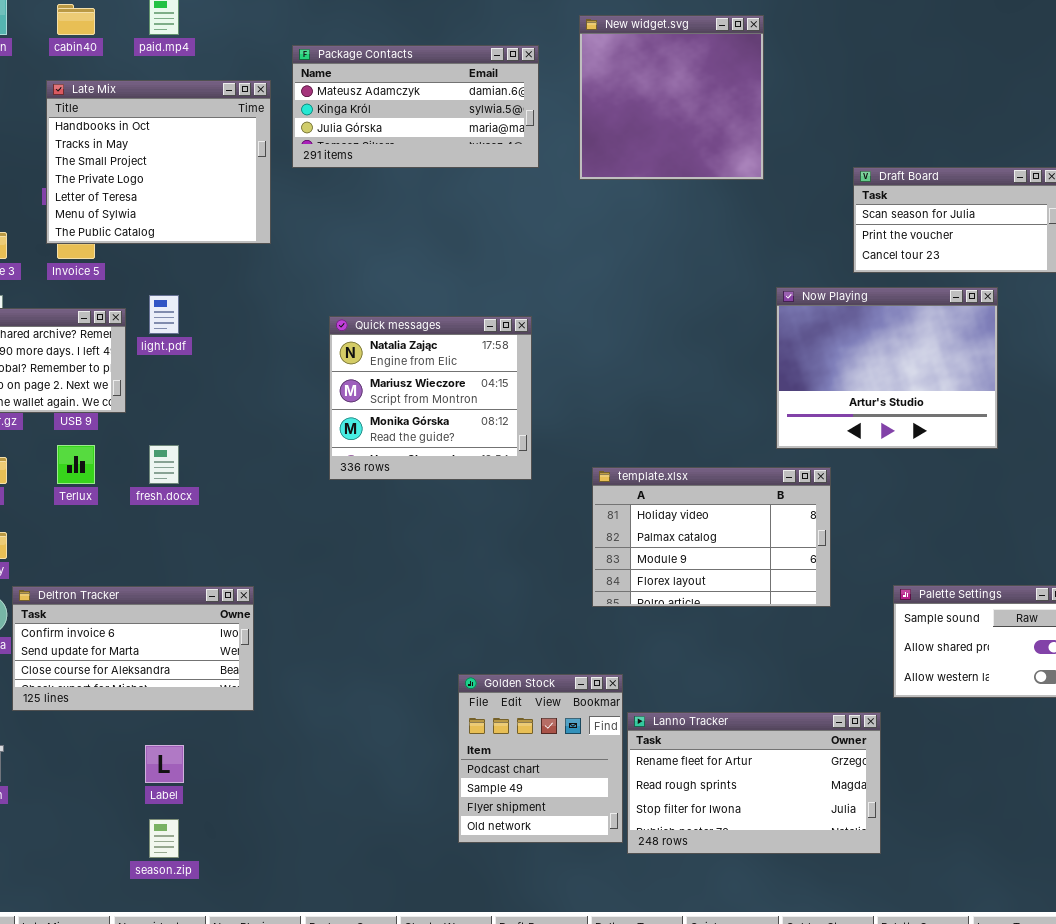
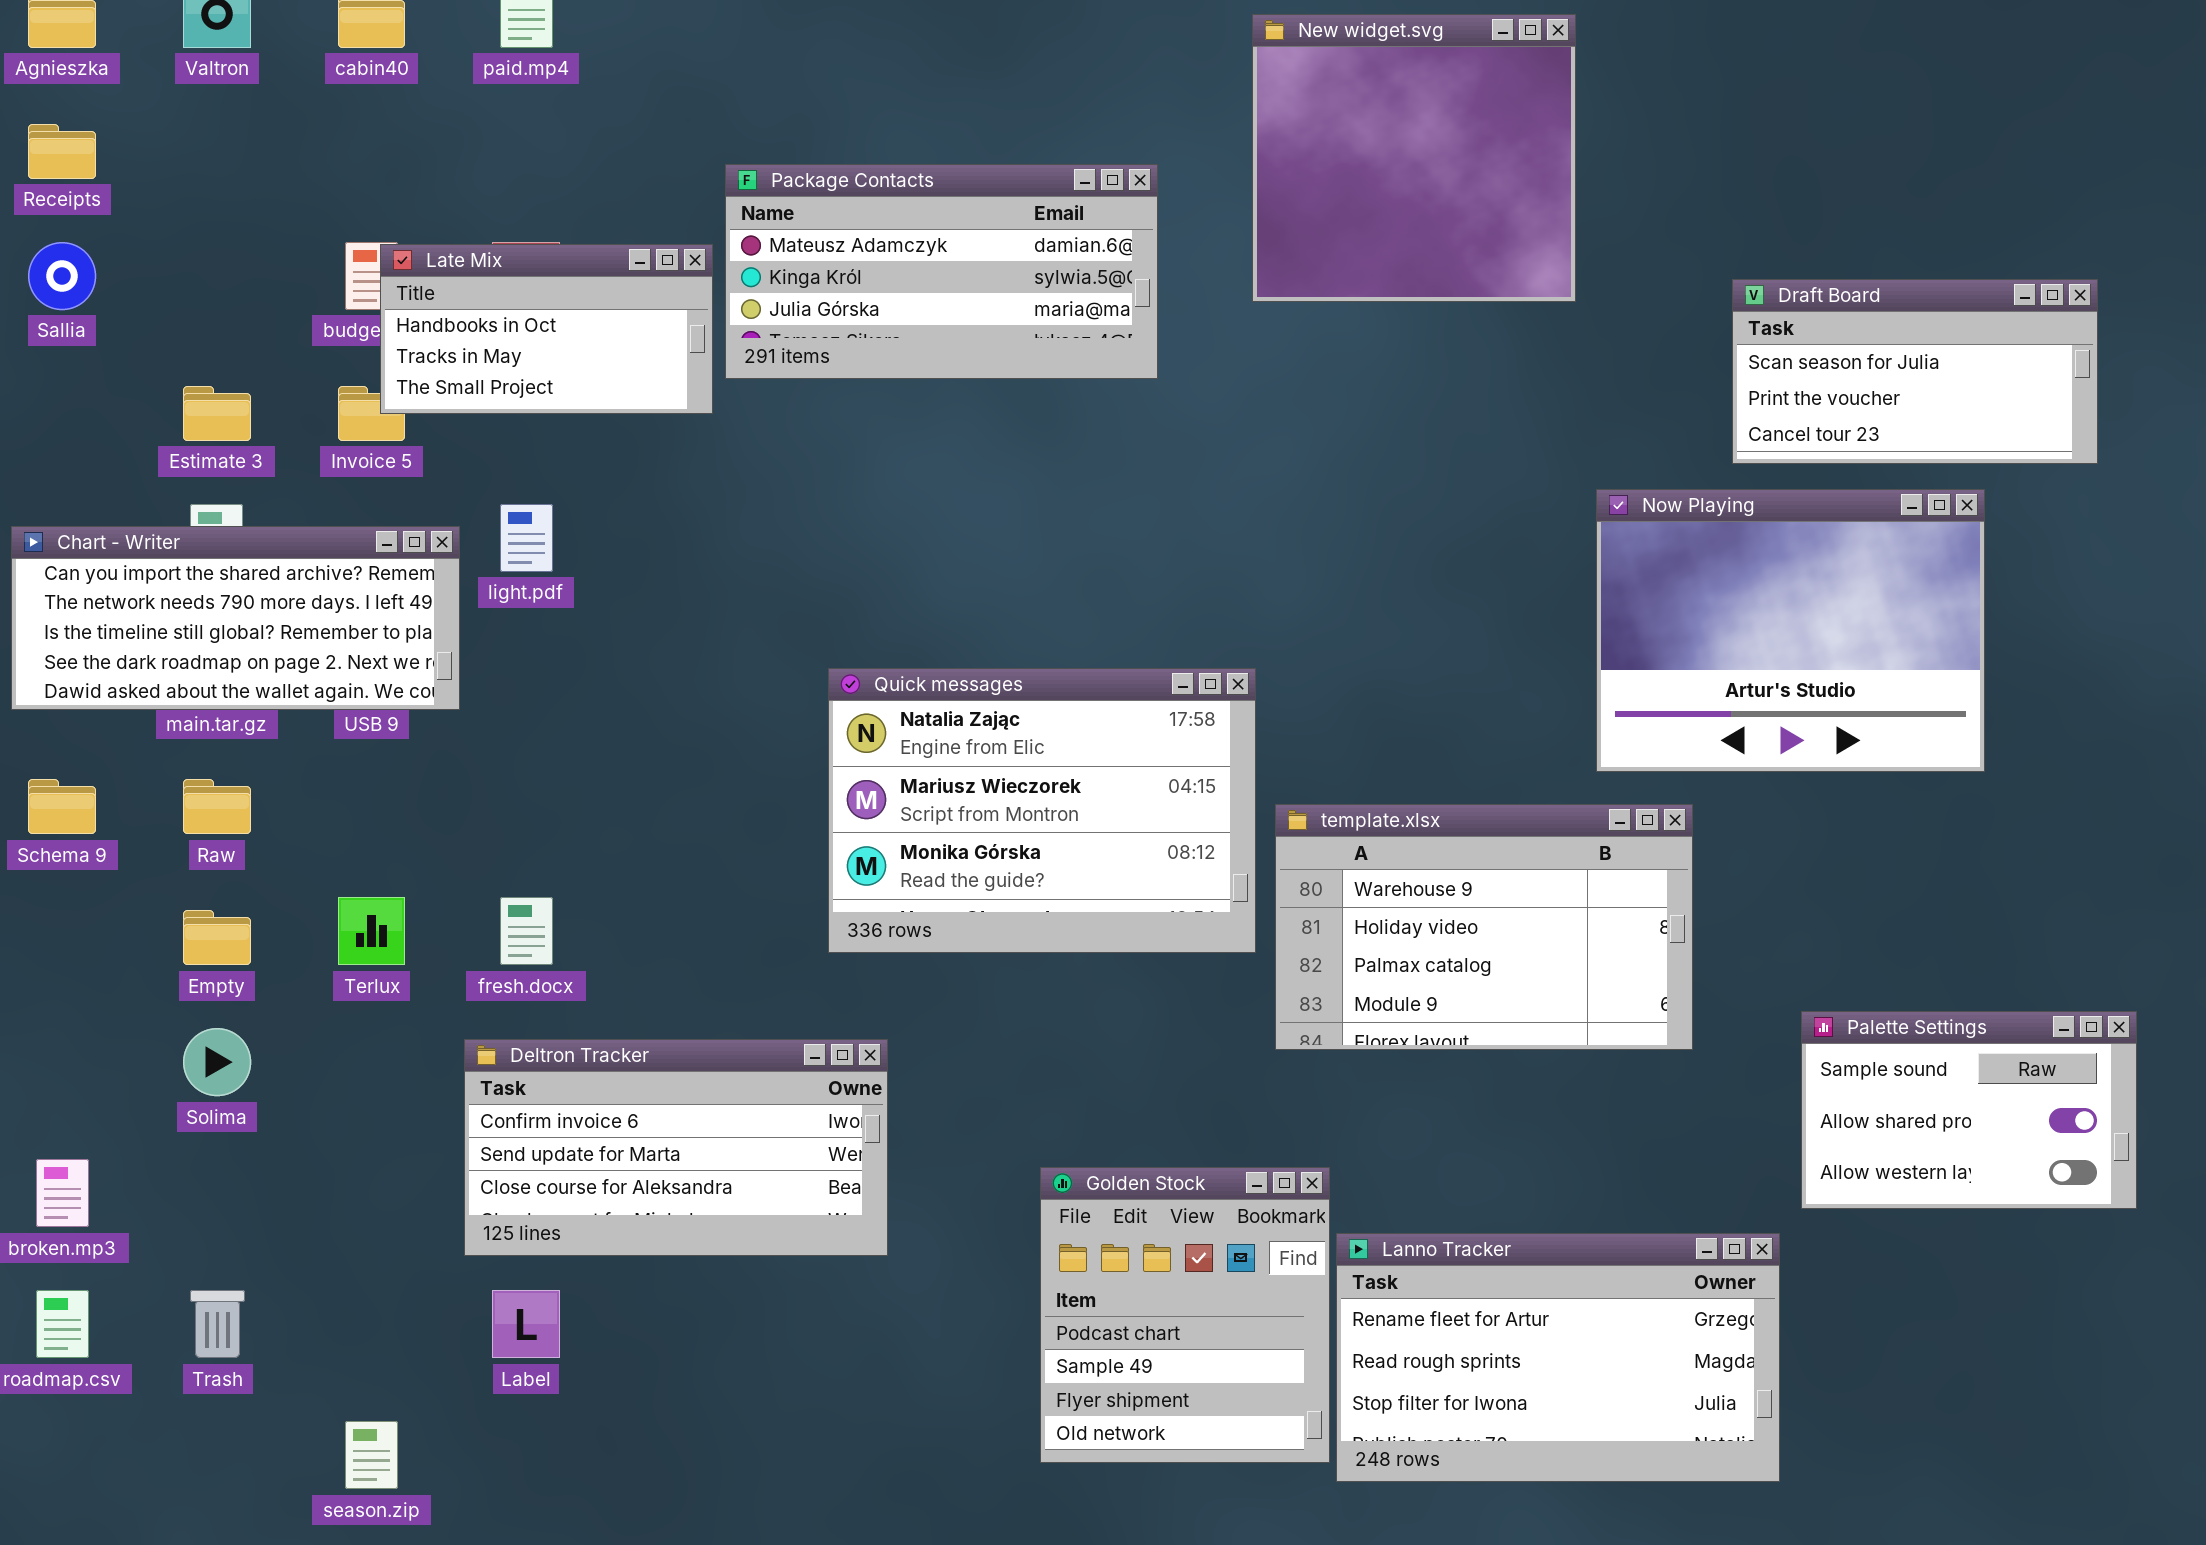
Package Contacts: [292,45,539,168] -> [725,164,1158,379], moved
Late Mix: [46,80,271,244] -> [380,244,713,414], resized
Quick messages: [329,316,532,480] -> [828,668,1256,953], moved, resized
Terlux: [57,445,95,484] -> [338,897,405,965], moved
fresh.docx: [149,445,179,484] -> [500,897,553,965], moved
template.xlsx: [592,467,831,607] -> [1275,804,1693,1050], scrolled up 1 row
Deltron Tracker: [12,586,254,711] -> [464,1039,888,1256], moved
season.zip: [149,819,179,858] -> [345,1421,398,1489], moved

